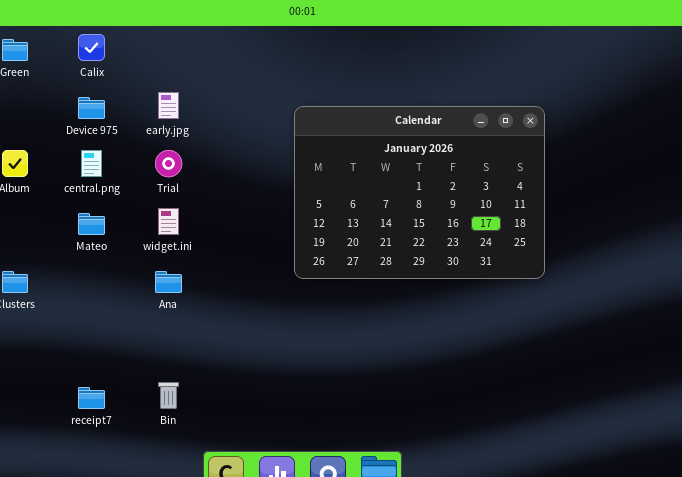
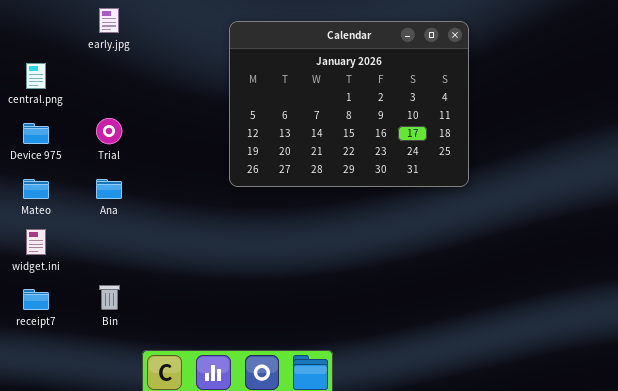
Device 975: [78,97,105,119] -> [23,123,49,144], moved
Trial: [155,150,182,177] -> [96,118,122,144], moved
widget.ini: [158,208,179,235] -> [26,229,46,255], moved
Mateo: [78,213,105,235] -> [23,179,49,199], moved

